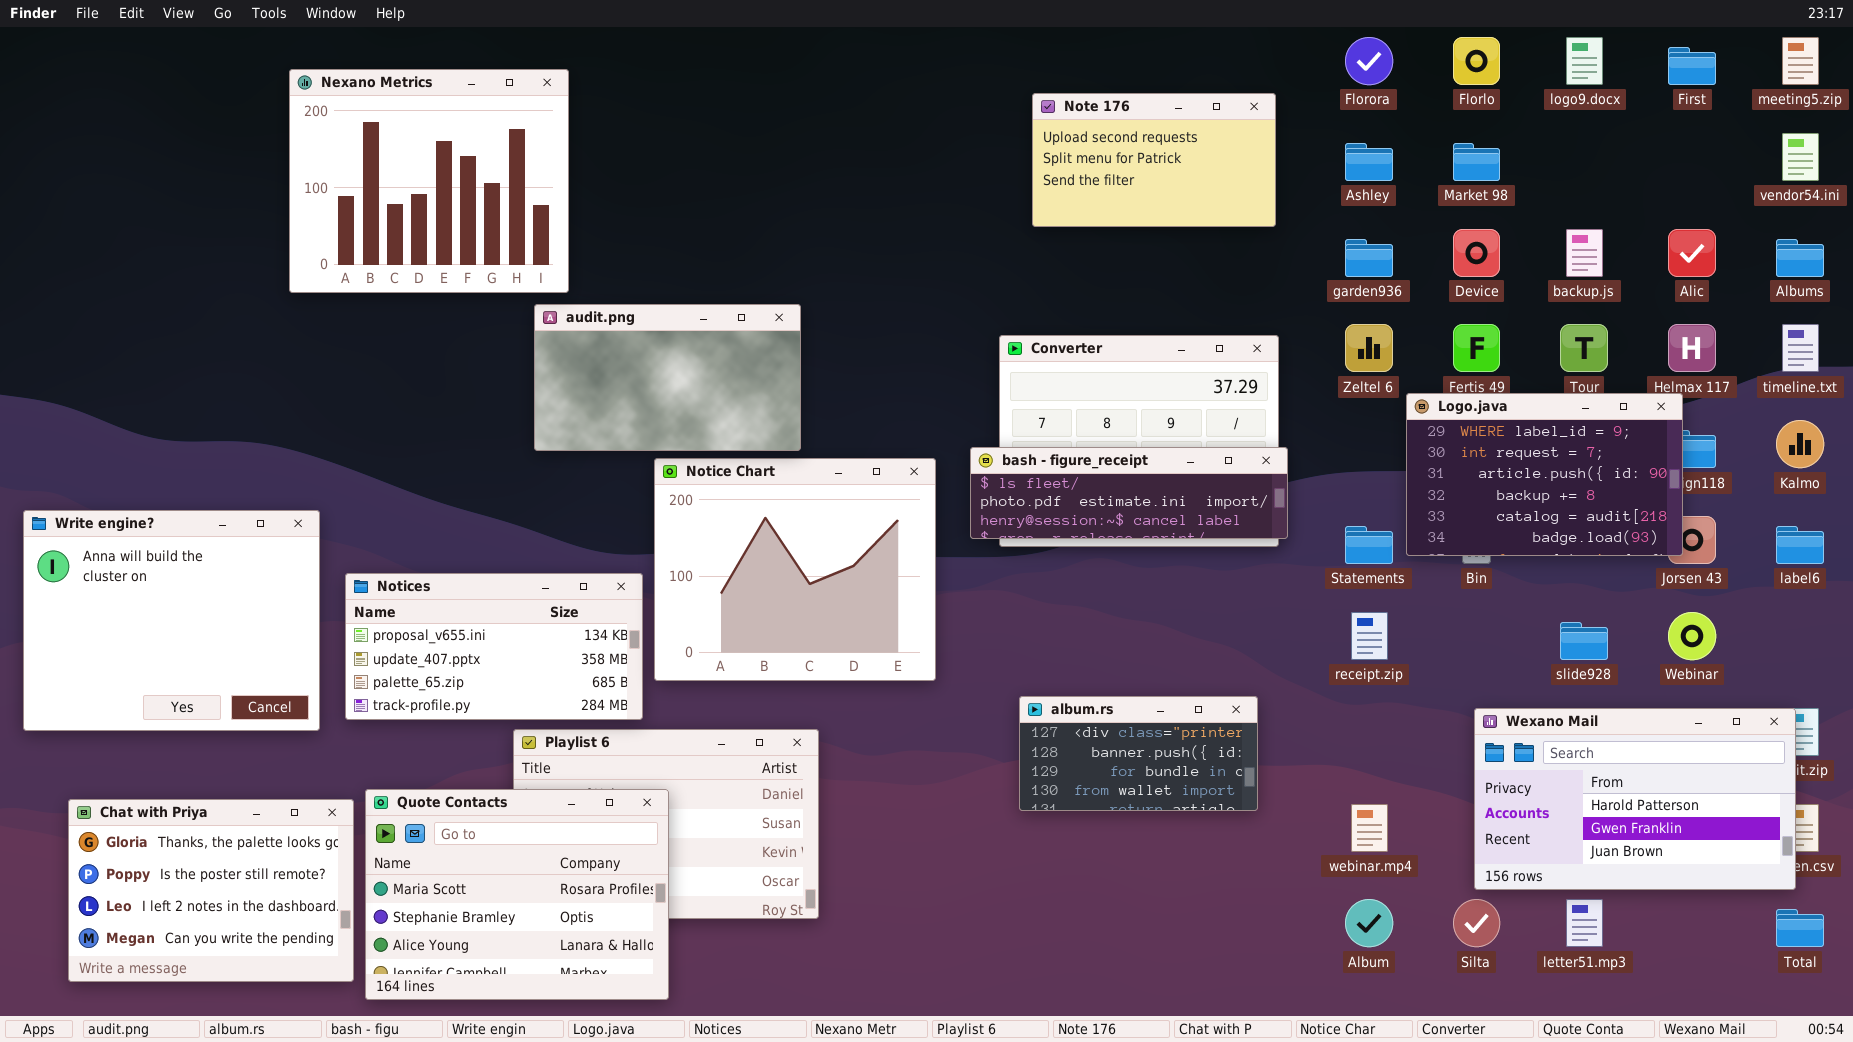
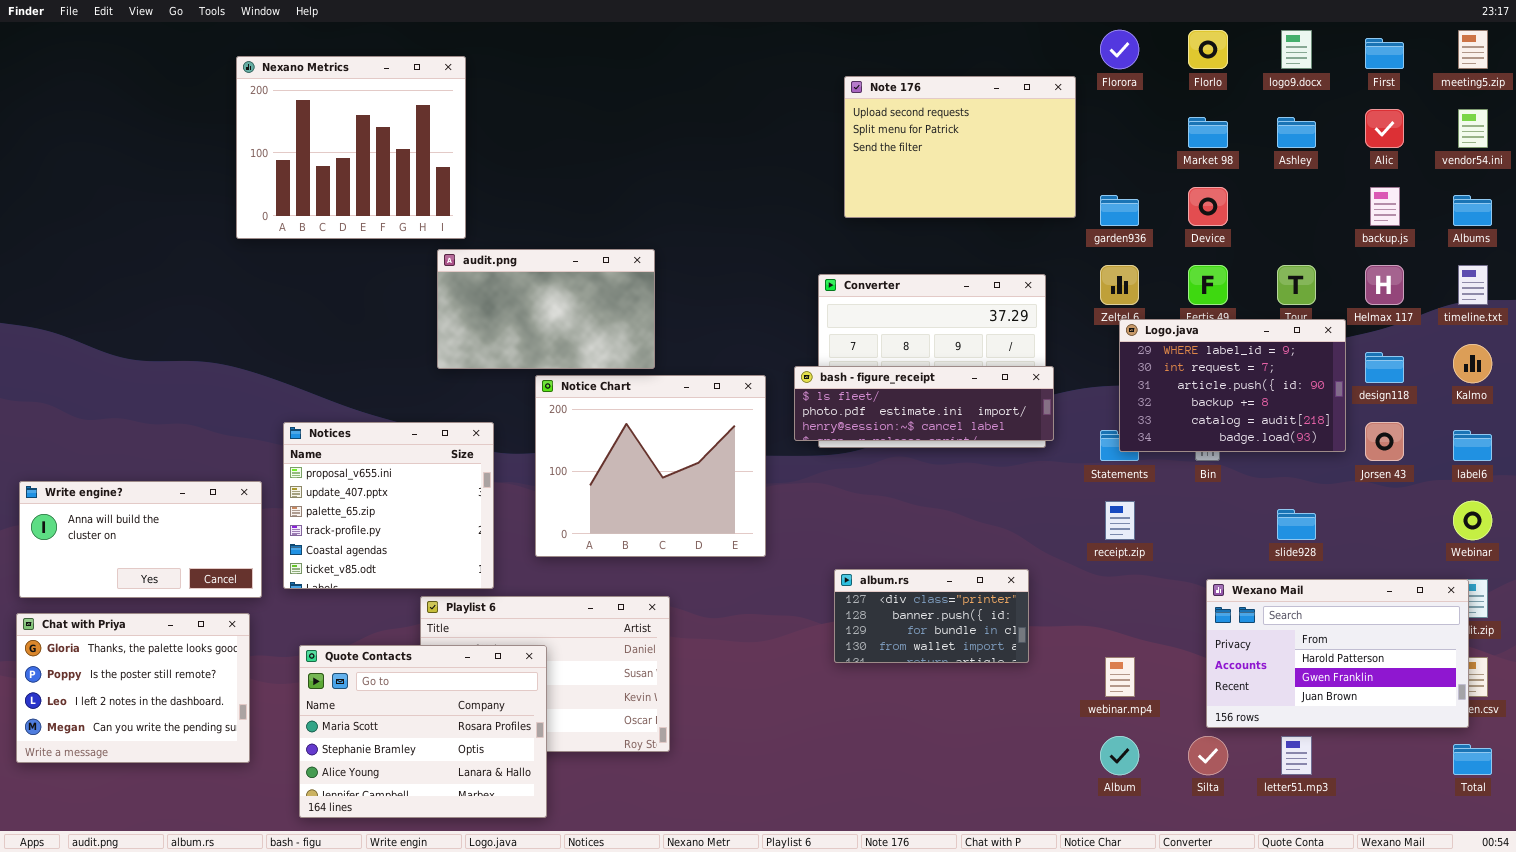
Note 176: [1032,93,1276,227] -> [844,76,1076,218], resized
Ashley: [1345,143,1393,181] -> [1277,117,1316,148], moved
backup.js: [1566,229,1603,277] -> [1370,187,1400,226], moved
Alic: [1668,229,1716,277] -> [1365,109,1404,148], moved
Logo.java: [1406,393,1683,556] -> [1119,319,1346,452], moved
Write engine?: [23,510,320,731] -> [19,481,262,598], resized
Notices: [345,573,643,720] -> [283,422,494,589], resized
Webinar: [1668,612,1716,660] -> [1453,501,1492,540], moved
Chat with Priya: [68,799,354,982] -> [16,613,250,763], moved

